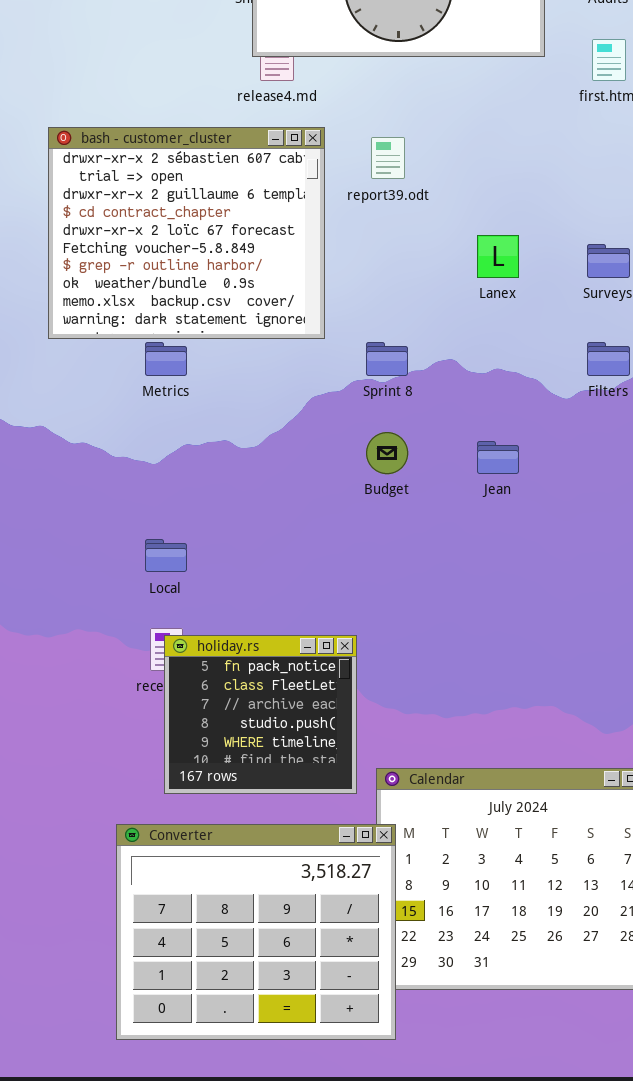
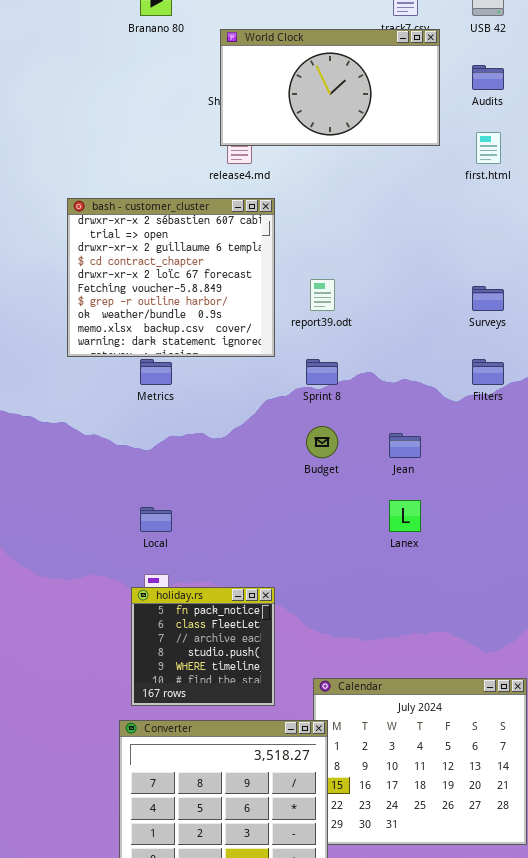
report39.odt: [371,137,405,179] -> [310,279,335,311], moved
Lanex: [477,235,519,278] -> [389,500,421,532], moved
holiday.rs: [164,635,357,794] -> [131,587,275,706], moved

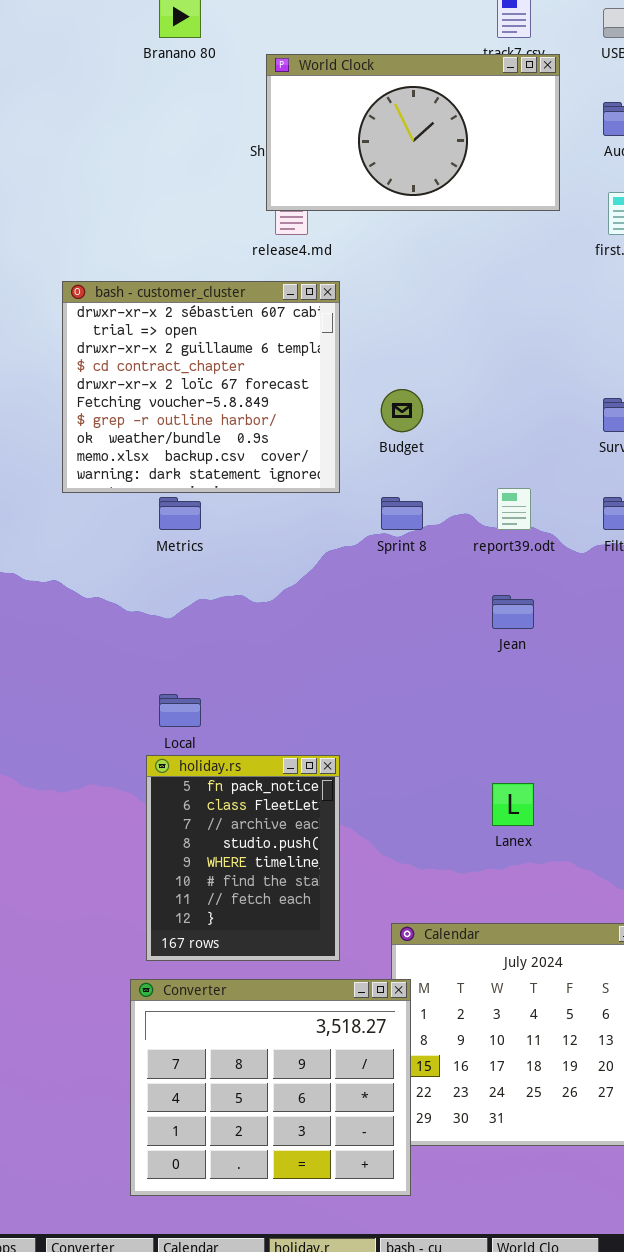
report39.odt: [310,279,335,311] -> [497,488,531,530], moved
Budget: [306,426,338,458] -> [381,389,423,432], moved
Lanex: [389,500,421,532] -> [492,783,534,826], moved
holiday.rs: [131,587,275,706] -> [146,755,340,961], resized

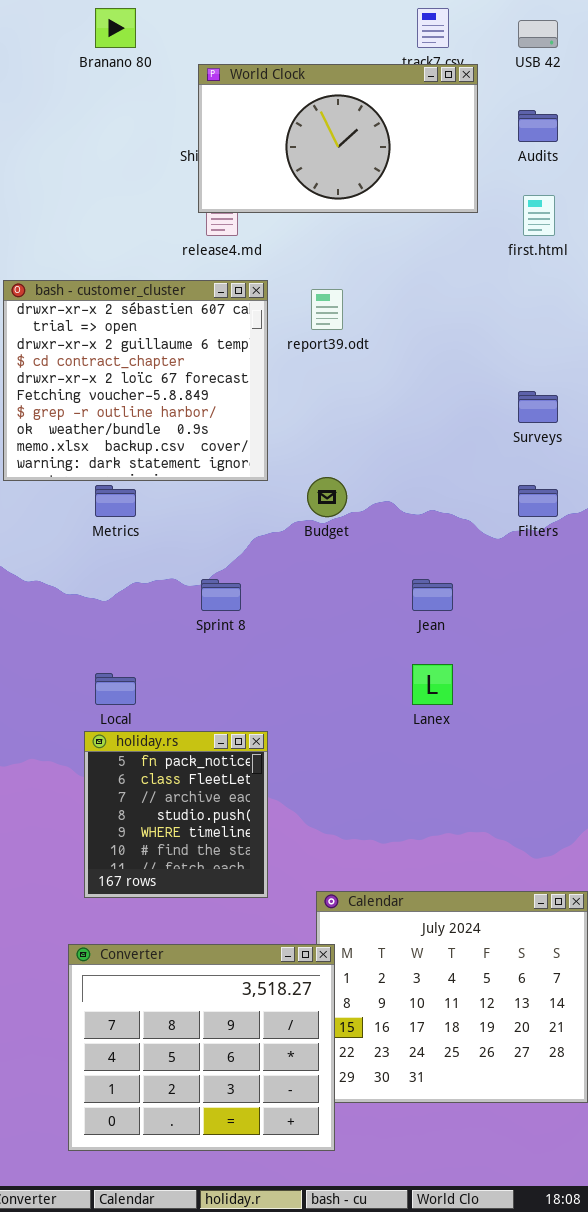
Budget: [381,389,423,432] -> [307,477,347,517], moved
report39.odt: [497,488,531,530] -> [311,289,343,330], moved
Sprint 8: [381,497,423,530] -> [201,579,241,611], moved
holiday.rs: [146,755,340,961] -> [84,731,268,898], resized
Lanex: [492,783,534,826] -> [412,664,453,705], moved

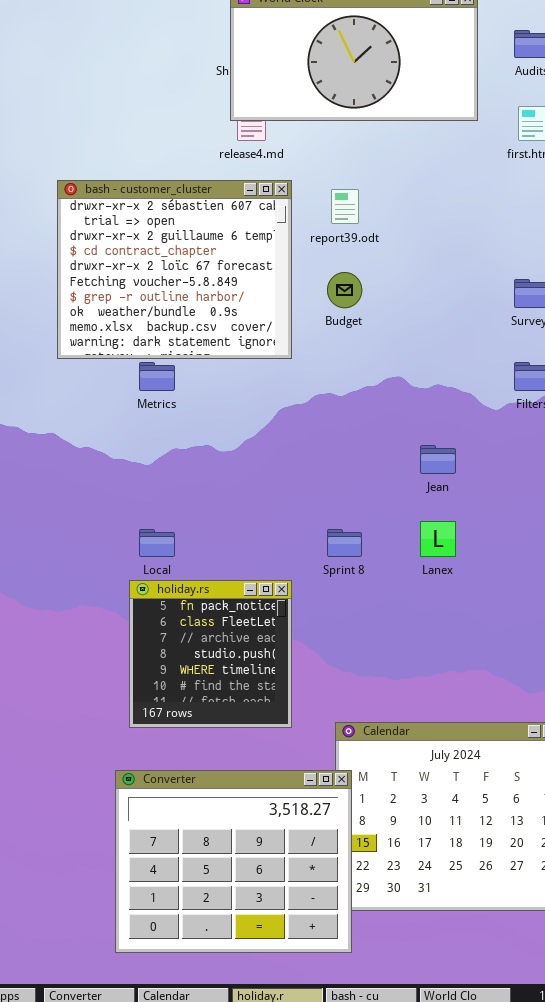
Budget: [307,477,347,517] -> [327,272,362,308], moved
Sprint 8: [201,579,241,611] -> [327,529,362,557], moved

